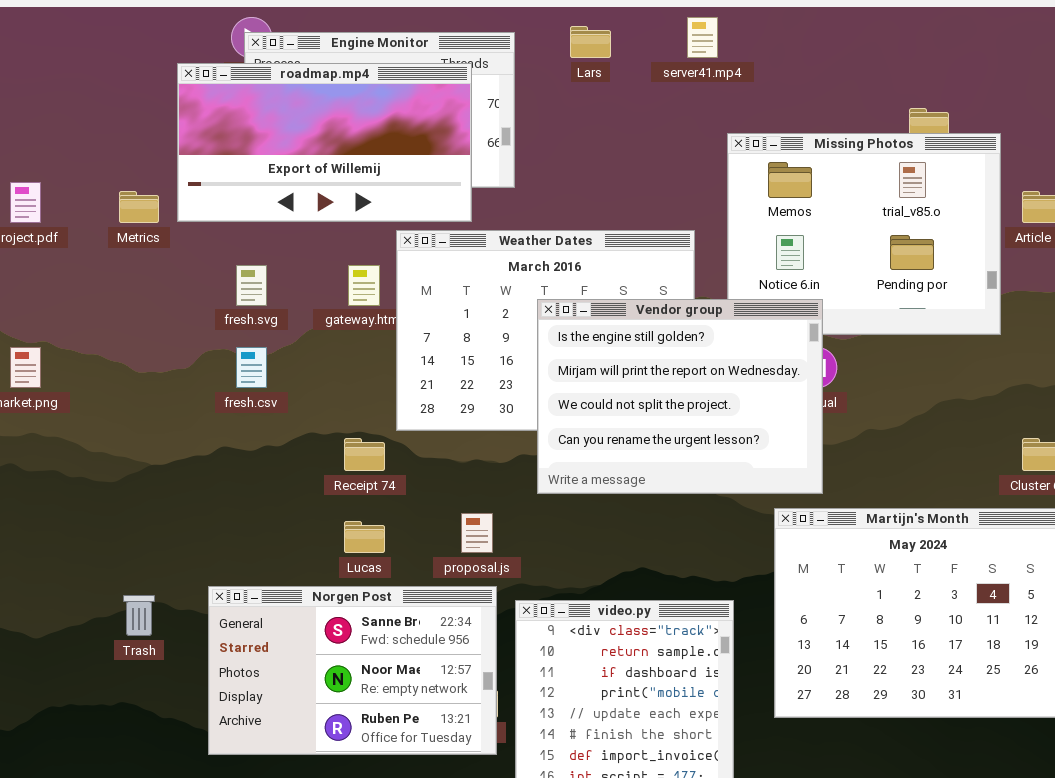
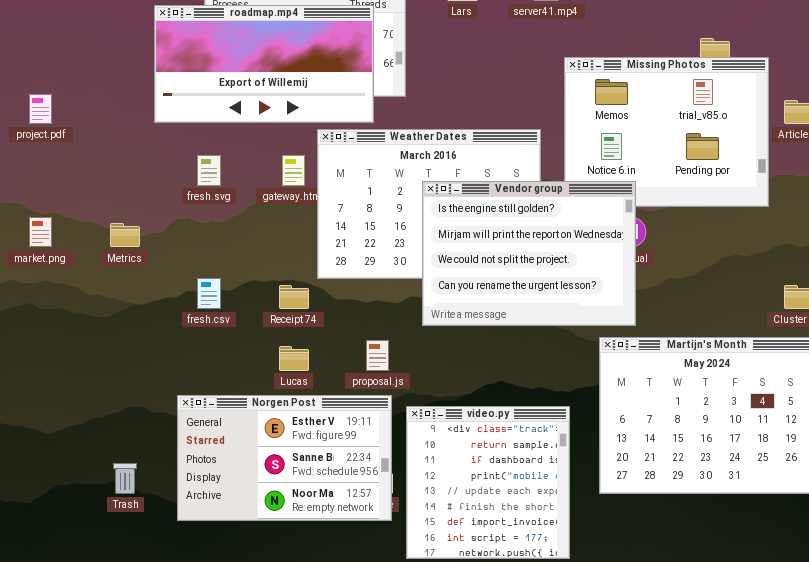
Metrics: [119,191,159,223] -> [110,223,140,247], moved
fresh.csv: [236,347,267,388] -> [197,278,221,309], moved
Norgen Post: [208,586,497,755] -> [177,395,392,521], scrolled up 1 row
Trash: [123,595,155,636] -> [113,463,137,494], moved

